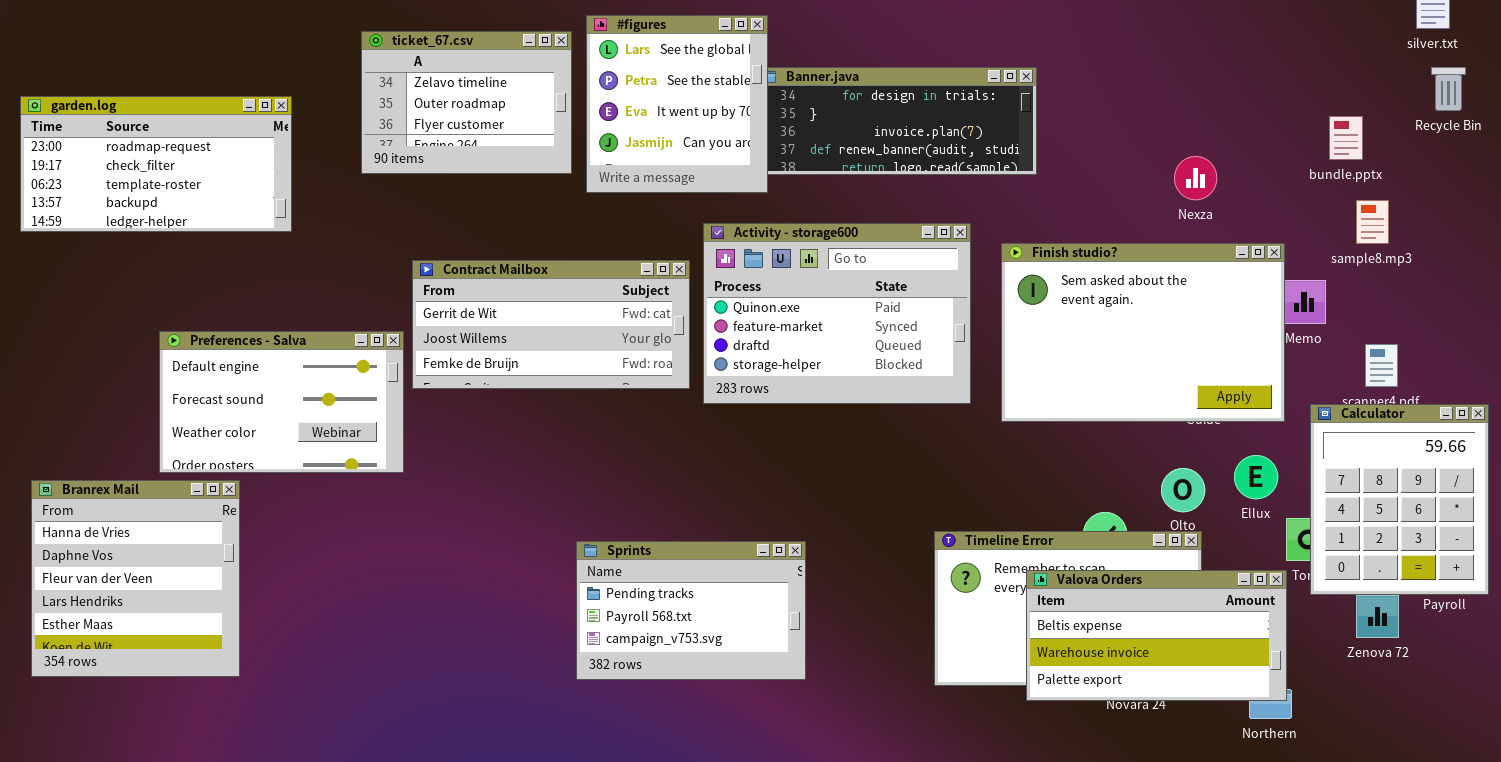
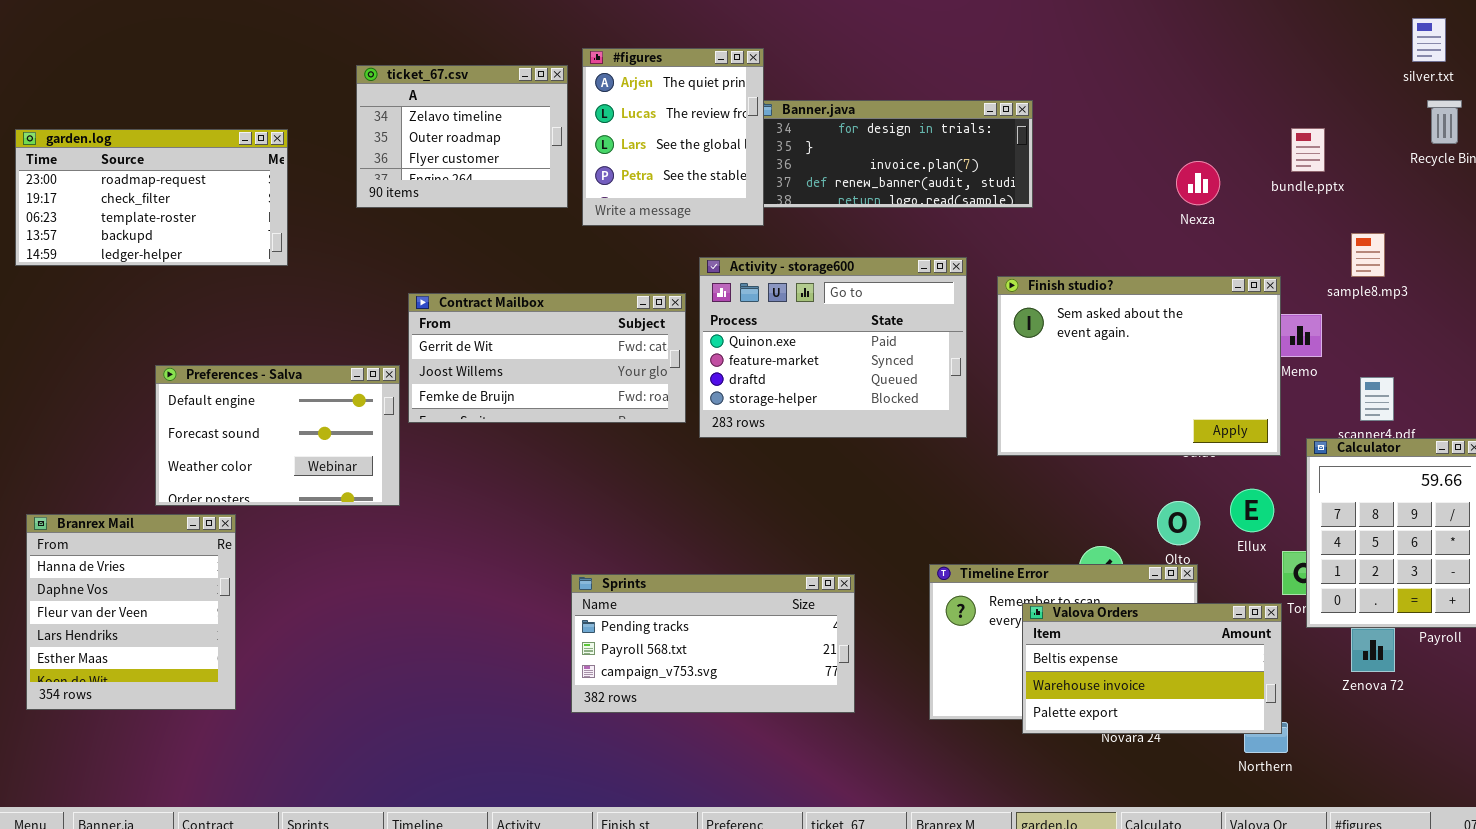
#figures: [586,15,768,193] -> [582,48,764,226], scrolled up 2 rows
bundle.pptx: [1329,116,1363,160] -> [1291,128,1325,172], moved
Nexza: [1174,156,1217,200] -> [1176,161,1220,205], moved
Sprints: [576,541,806,680] -> [571,574,855,713], resized

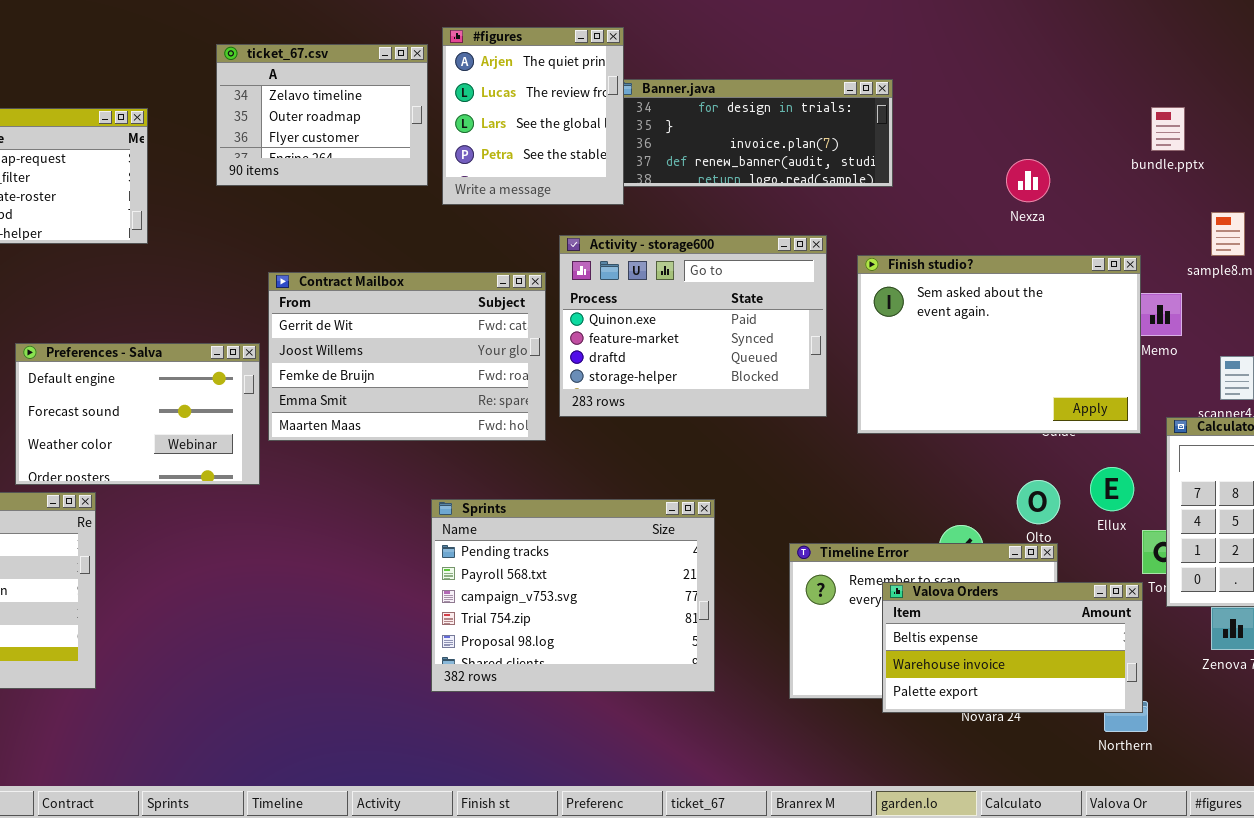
Nexza: [1176,161,1220,205] -> [1006,159,1050,202], moved
Contract Mailbox: [408,293,686,423] -> [268,272,546,441], resized
Sprints: [571,574,855,713] -> [431,499,715,692], resized

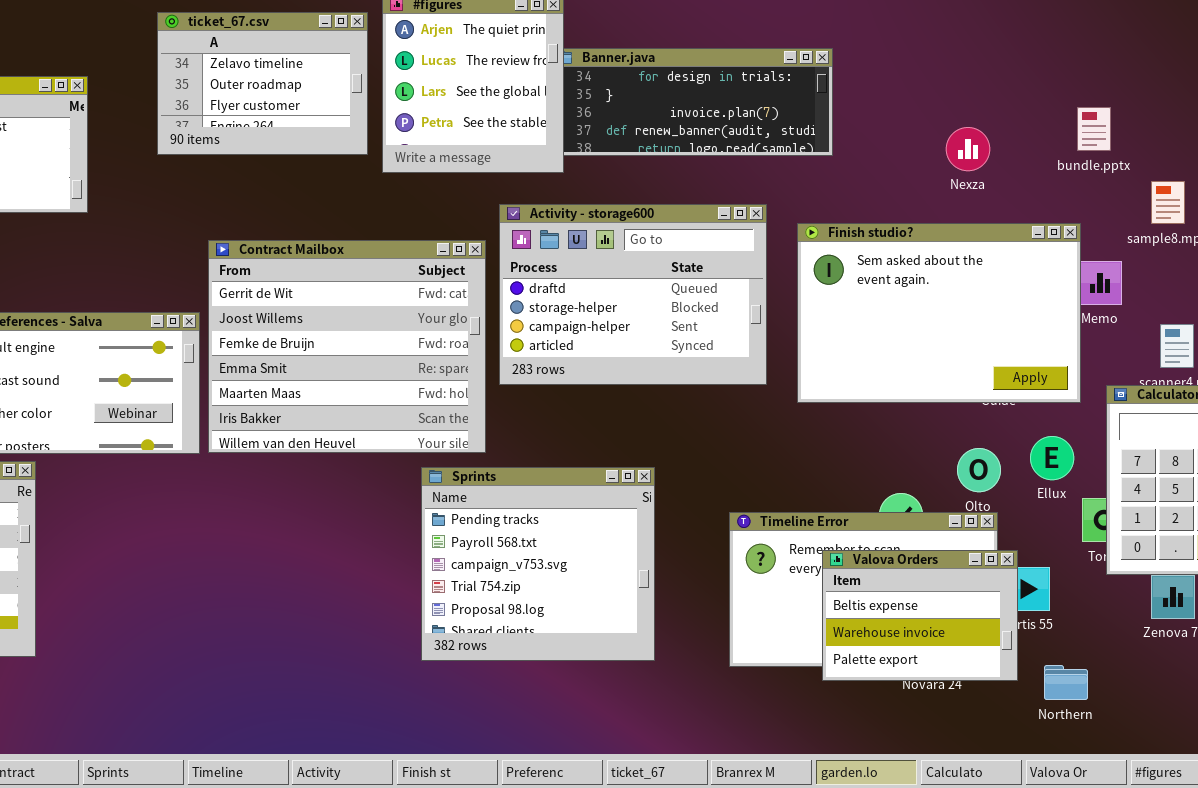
bundle.pptx: [1151,107,1185,151] -> [1077,107,1111,151], moved
Activity - storage600: [559,235,827,417] -> [499,204,767,385], scrolled down 2 rows
Contract Mailbox: [268,272,546,441] -> [208,240,486,453], resized
Sprints: [431,499,715,692] -> [421,467,655,661], resized
Valova Orders: [882,582,1143,713] -> [822,550,1018,681], resized

